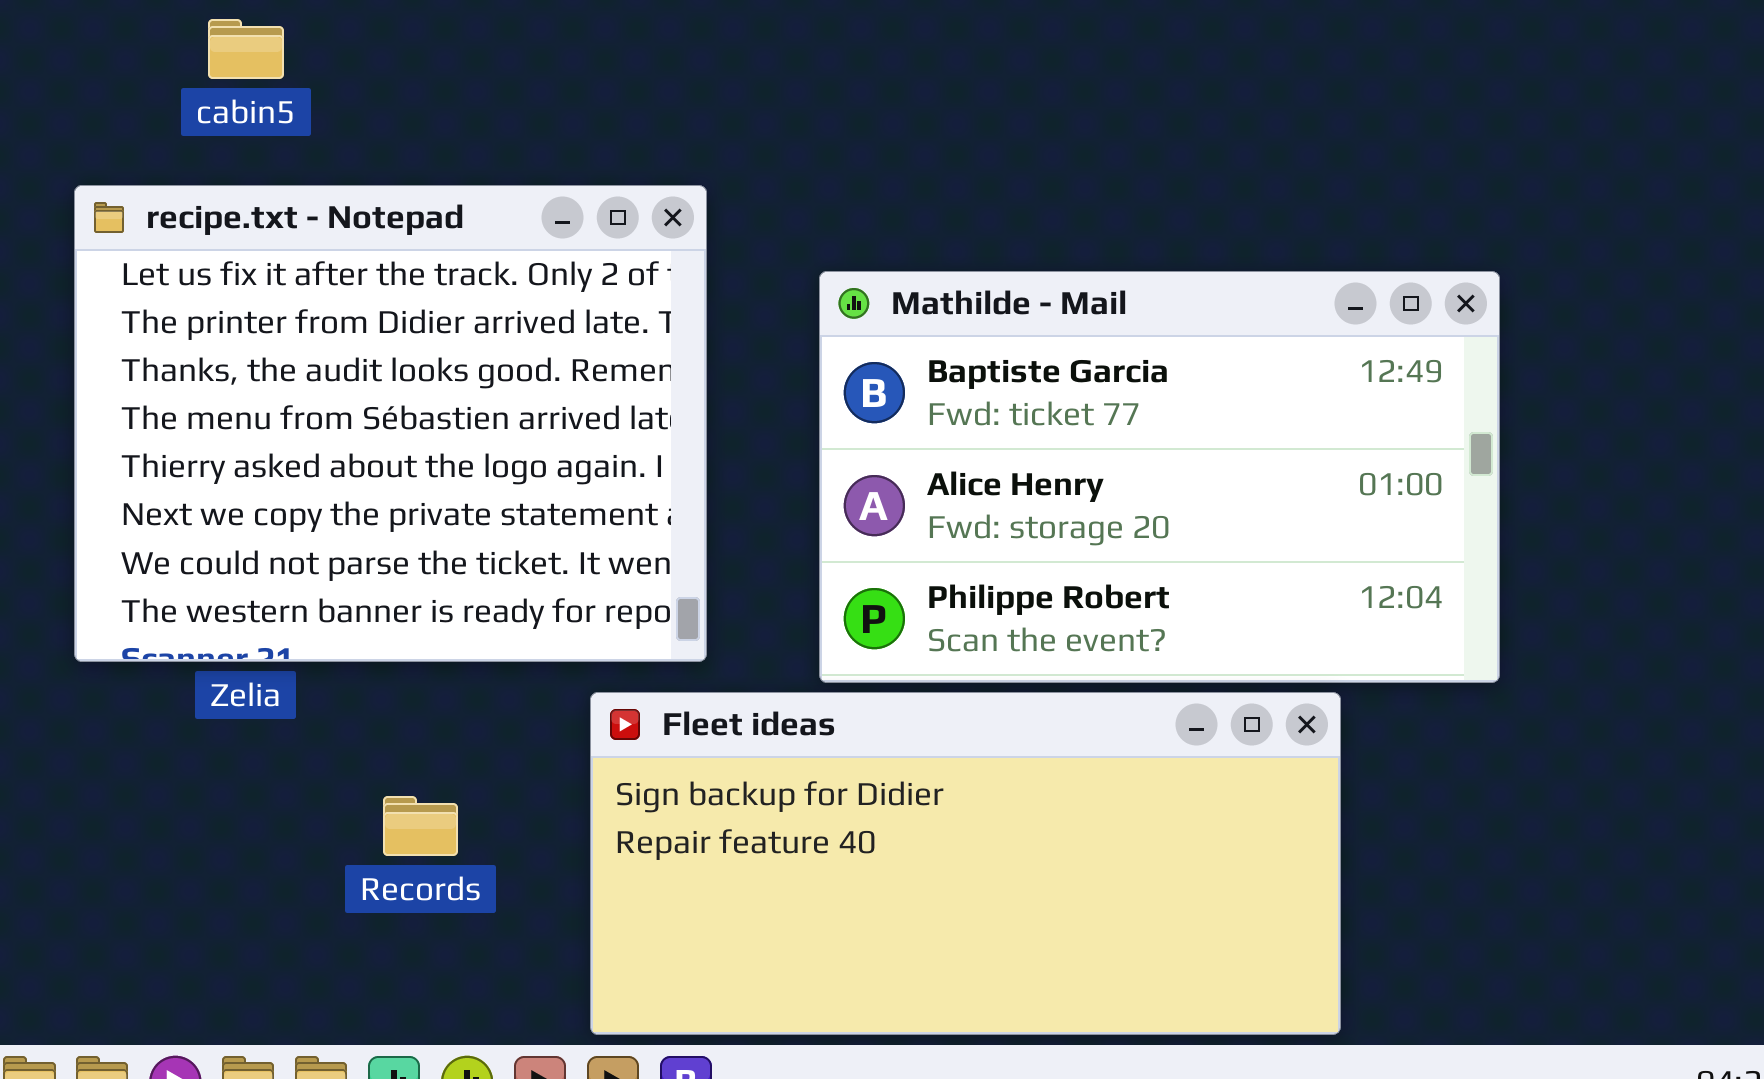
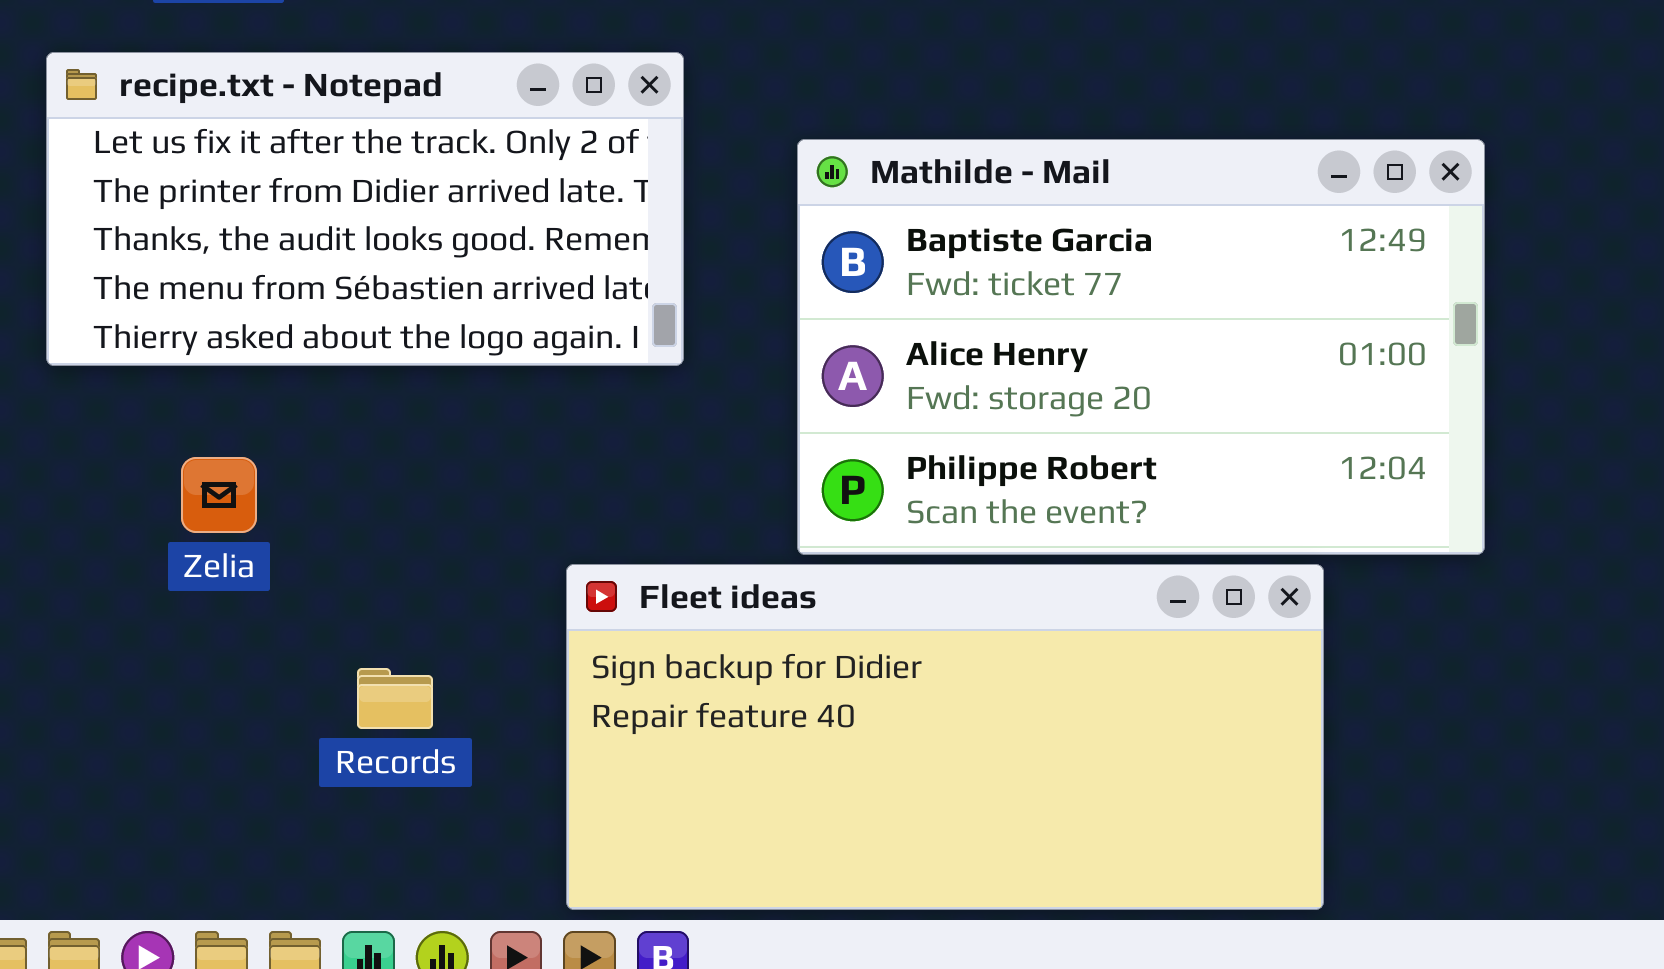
recipe.txt - Notepad: [74,185,707,662] -> [46,52,684,366], resized

